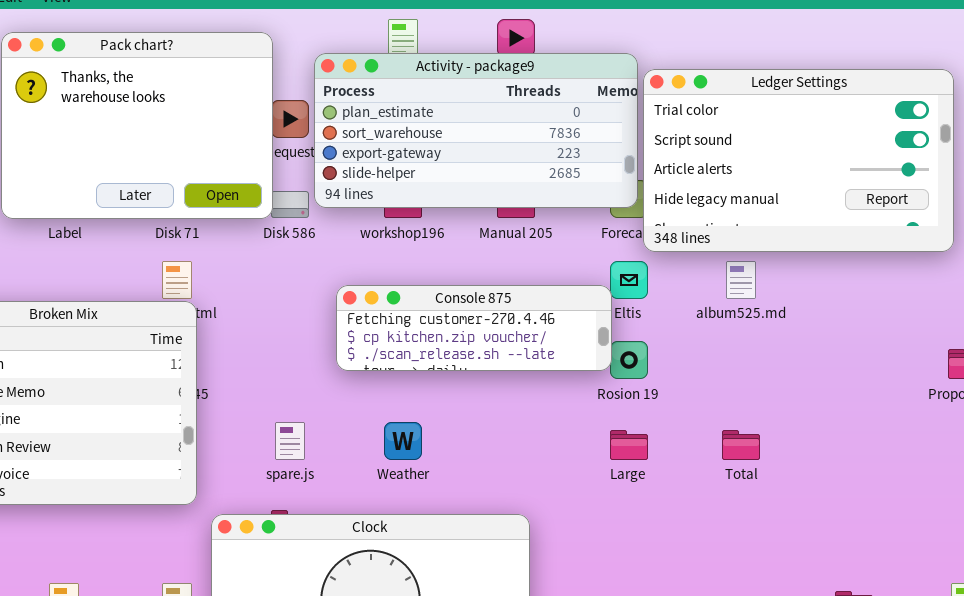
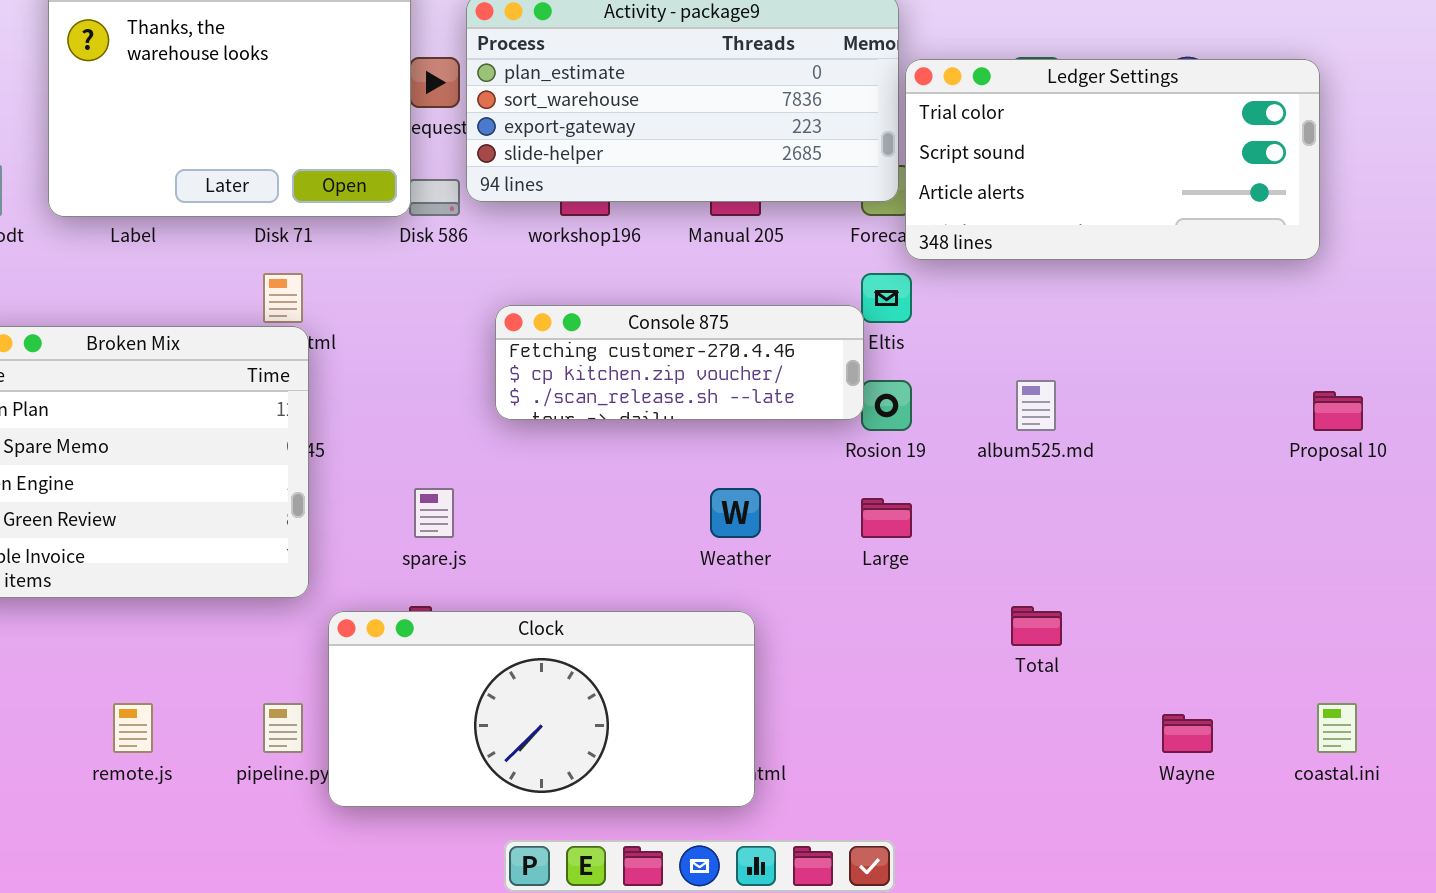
Ledger Settings: [643,69,954,252] -> [905,59,1320,260], resized
album525.md: [726,261,756,299] -> [1016,380,1056,431], moved
Weather: [384,422,422,460] -> [710,488,761,538], moved
Total: [722,430,760,460] -> [1011,606,1062,646], moved

